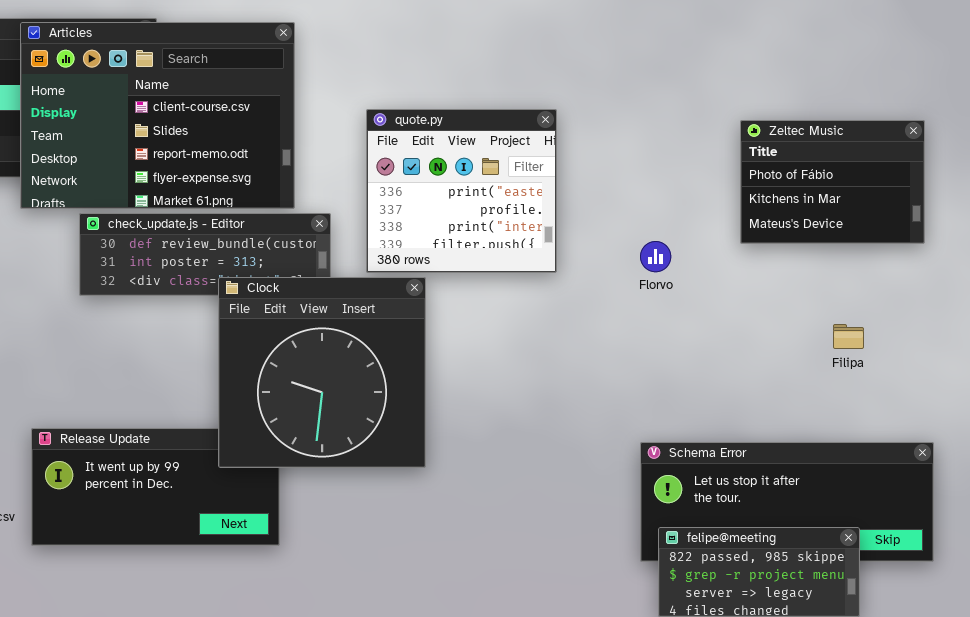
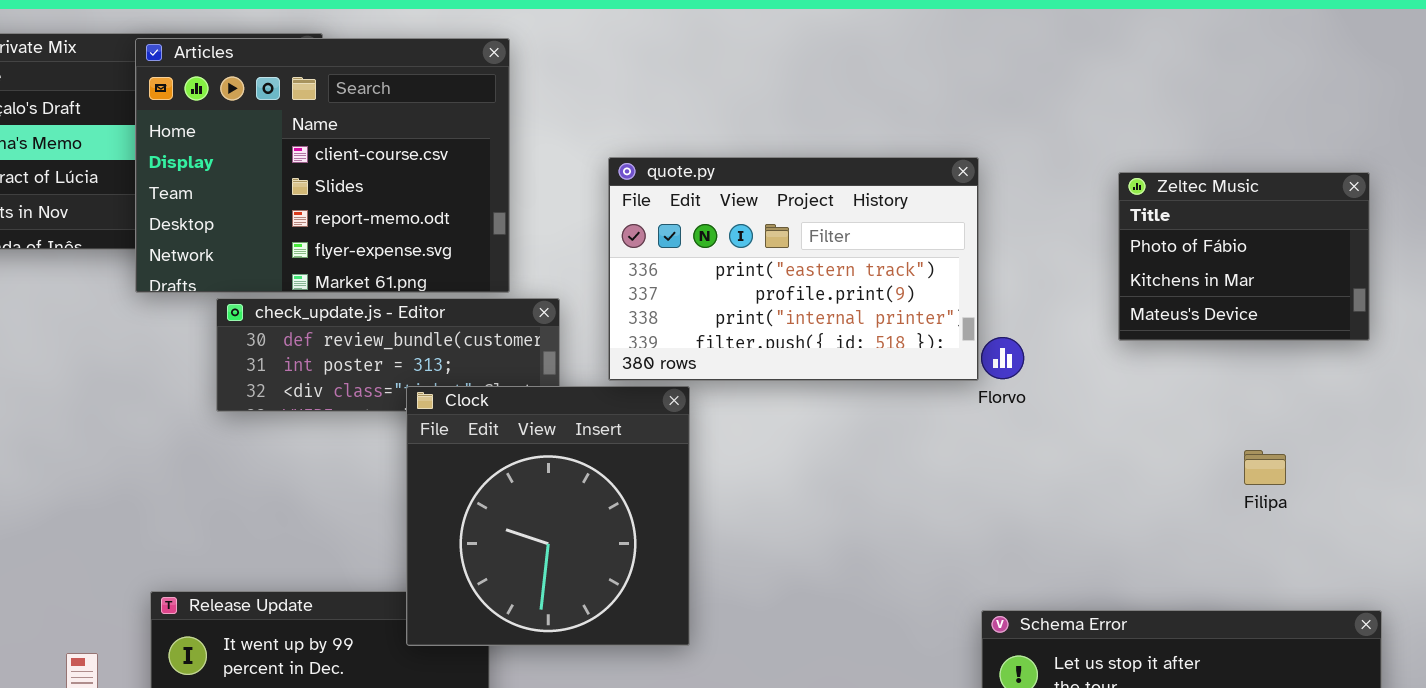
quote.py: [366,109,557,273] -> [608,157,979,381], resized

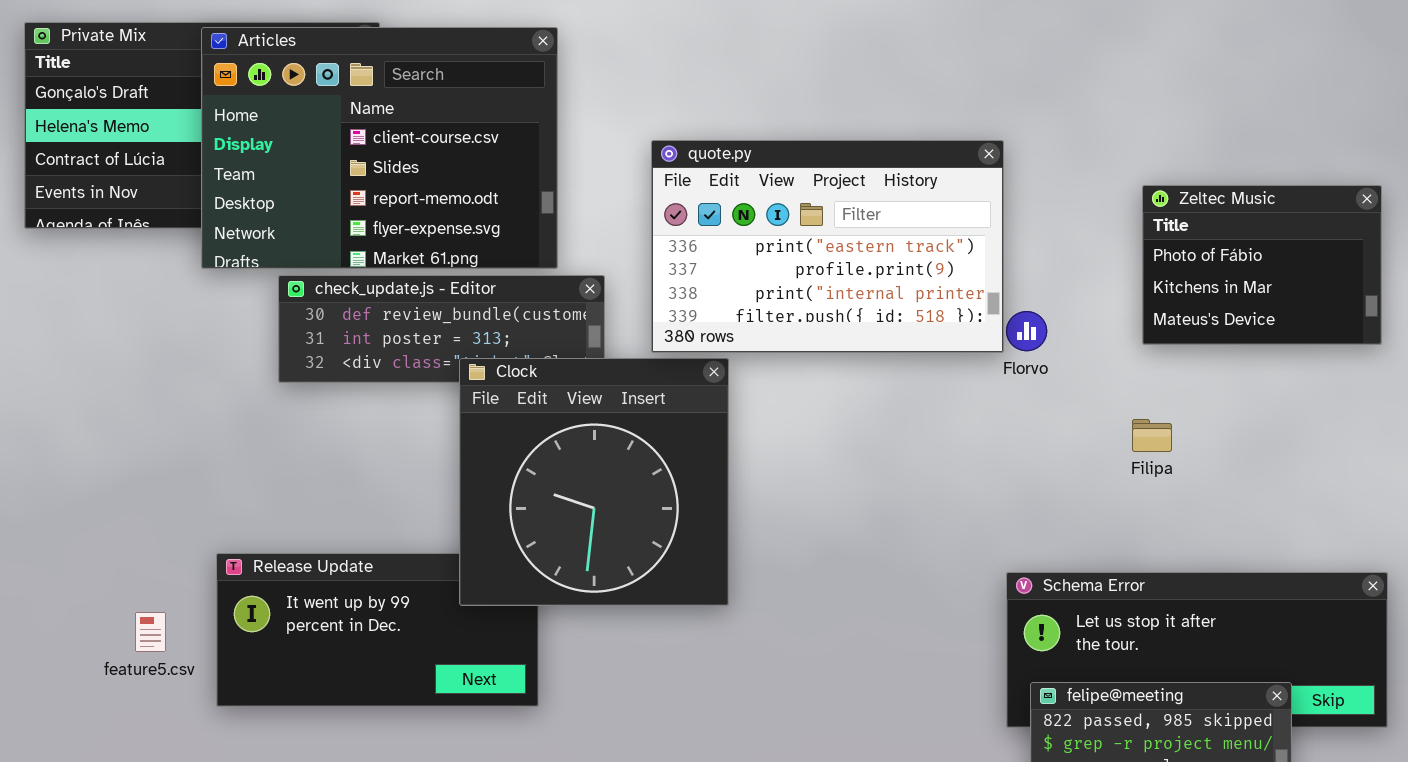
Zeltec Music: [1118,172,1370,341] -> [1142,185,1382,345], moved
Filipa: [1244,450,1286,485] -> [1132,419,1172,452], moved

